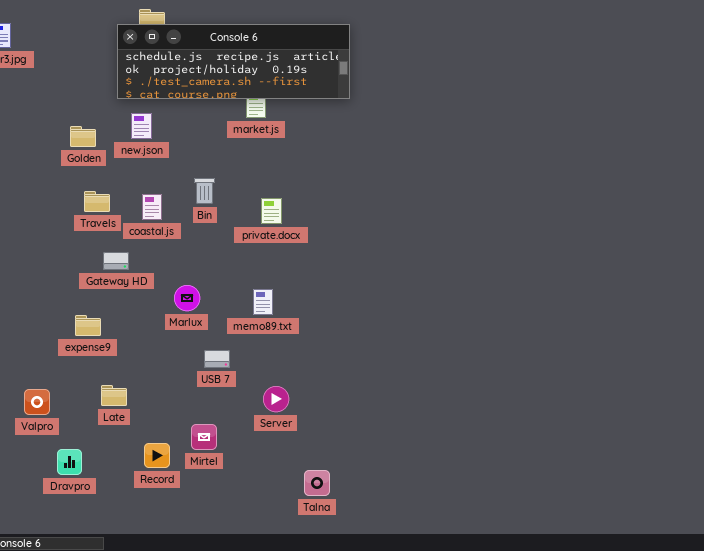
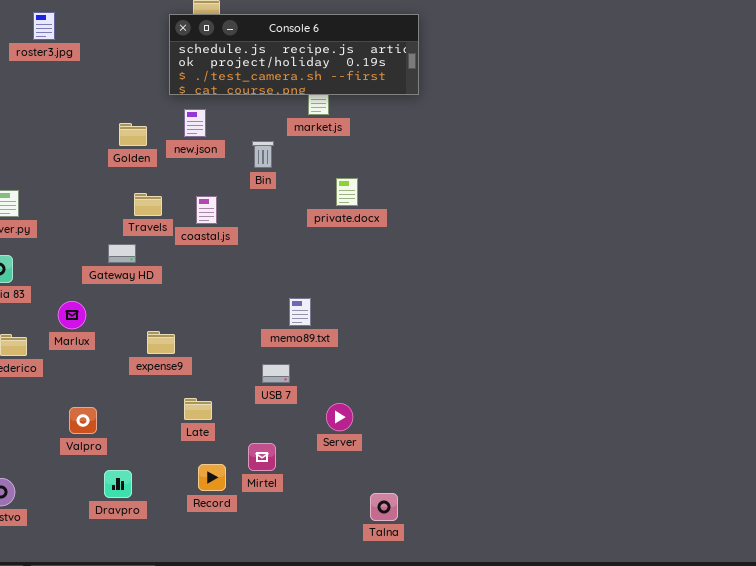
Bin: [194,178,215,204] -> [252,141,274,168], moved
private.docx: [261,198,282,224] -> [336,178,358,206], moved
Gateway HD: [103,252,129,270] -> [108,244,136,263], moved
Marlux: [174,285,200,311] -> [58,301,86,329], moved
memo89.txt: [253,289,273,315] -> [289,298,311,326], moved
expense9: [75,315,101,336] -> [147,331,175,354], moved
Late: [101,385,127,406] -> [184,398,212,420], moved

